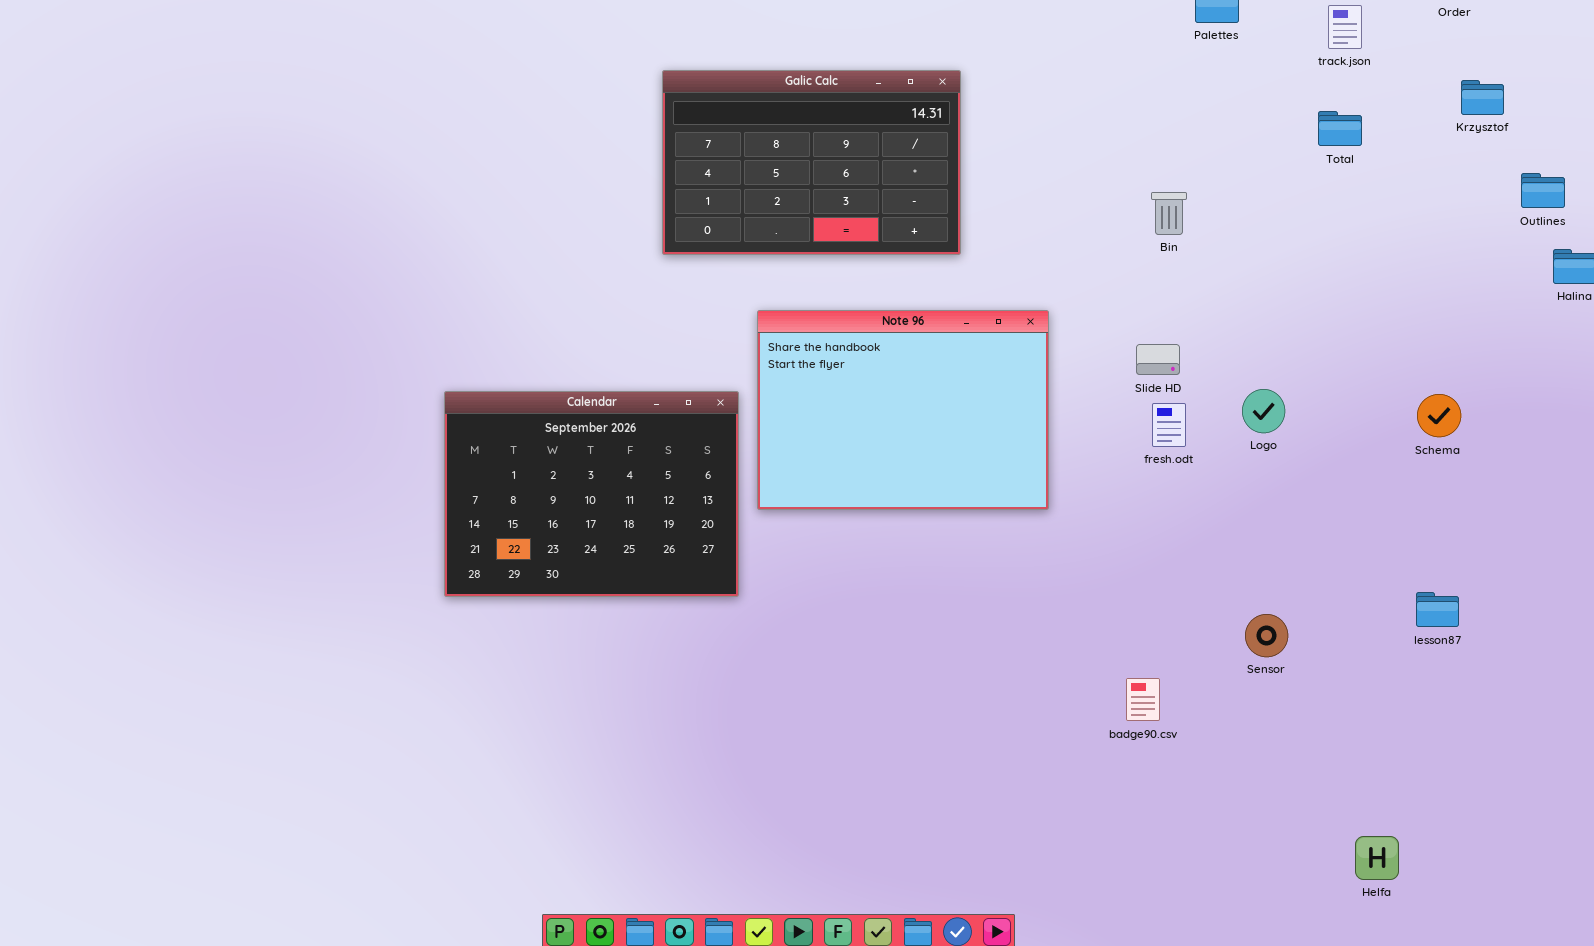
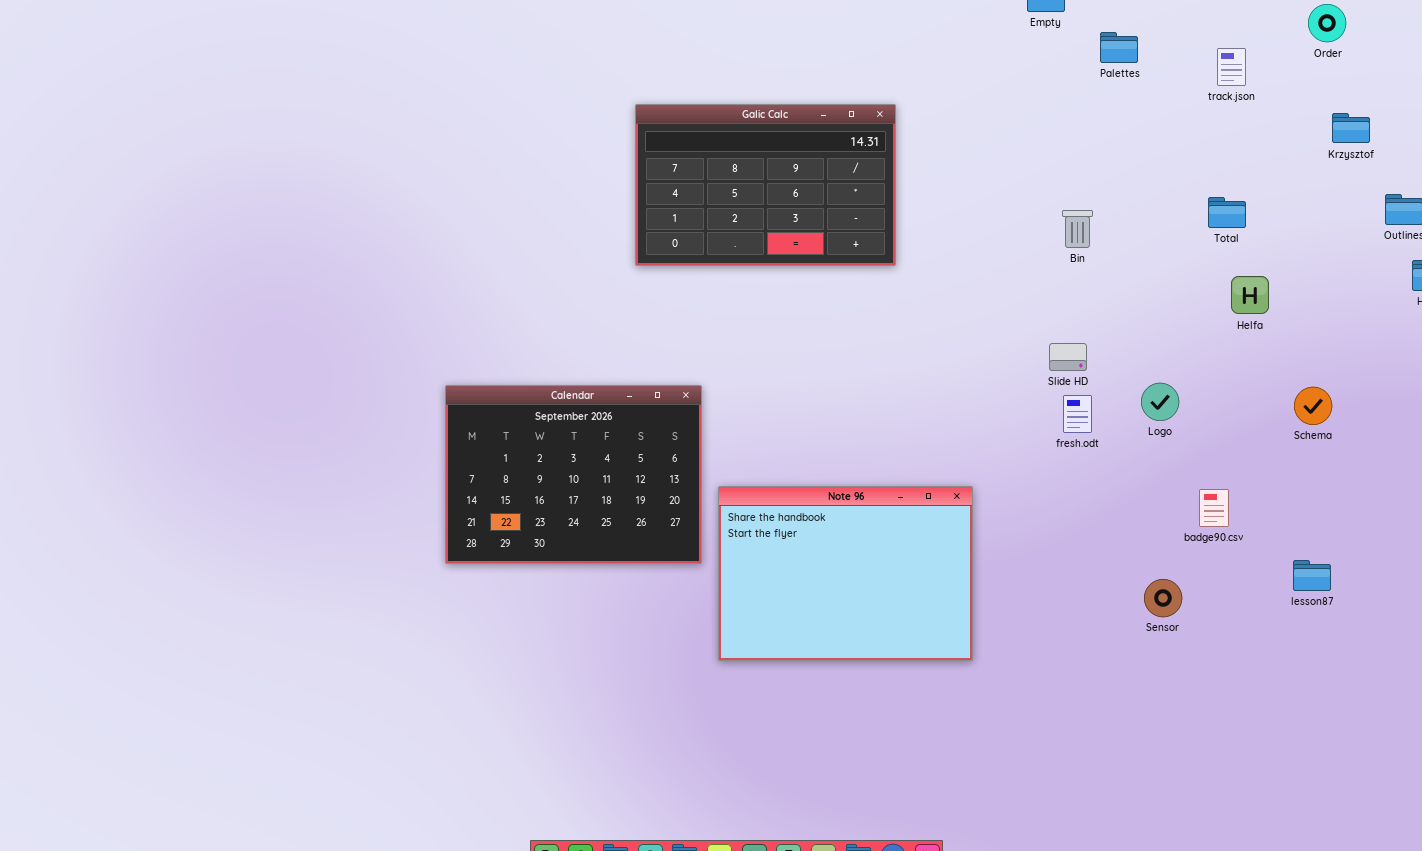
Total: [1318,111,1362,146] -> [1208,197,1246,228], moved
Note 96: [757,310,1049,510] -> [718,486,973,661], moved
badge90.csv: [1126,678,1160,721] -> [1199,489,1229,527], moved
Helfa: [1355,836,1399,880] -> [1231,276,1269,314], moved

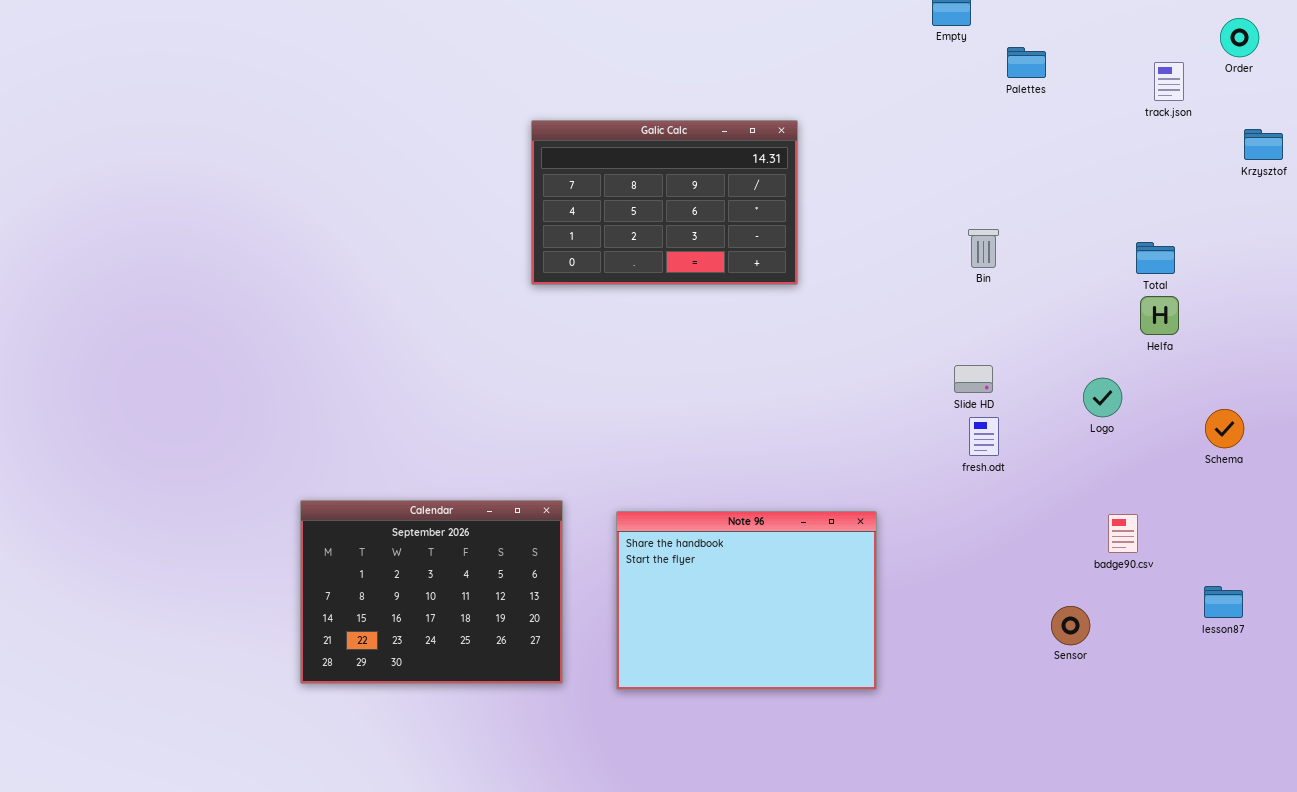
track.json: [1217,48,1246,86] -> [1154,62,1184,101], moved
Total: [1208,197,1246,228] -> [1136,242,1175,274], moved
Logo: [1141,383,1179,421] -> [1083,378,1122,417], moved
Calendar: [445,385,702,564] -> [300,500,563,684], moved

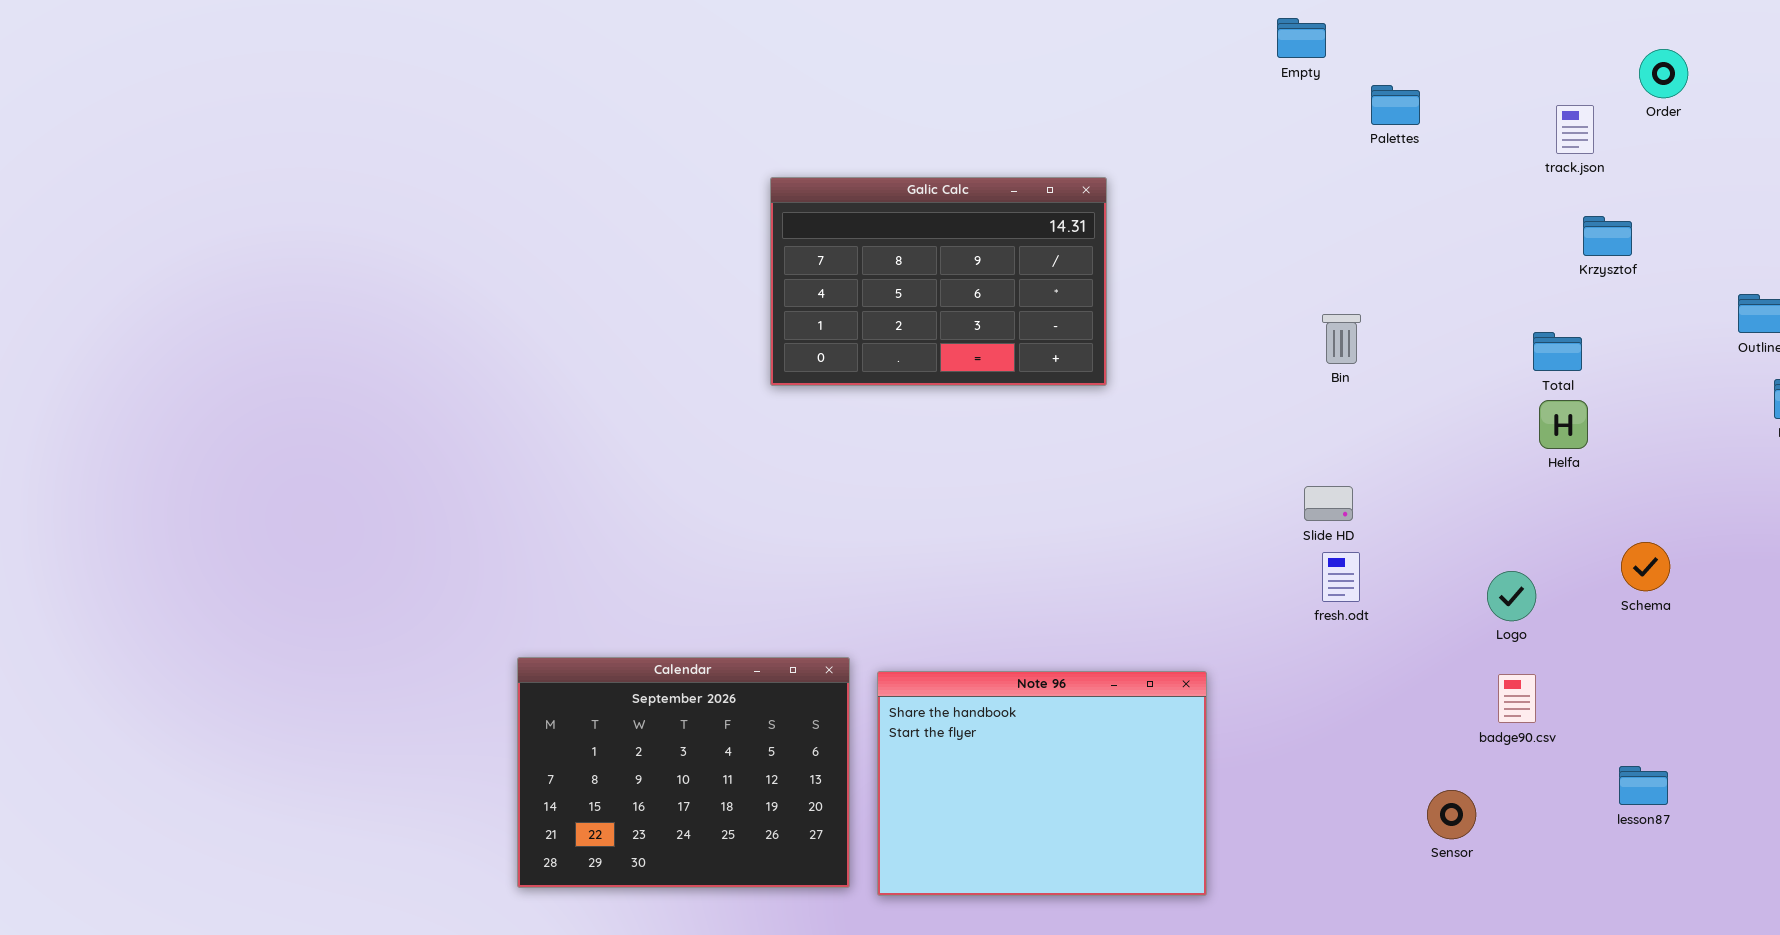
Krzysztof: [1244,129,1283,160] -> [1583,216,1632,256], moved
Logo: [1083,378,1122,417] -> [1487,571,1536,621], moved
Calendar: [300,500,563,684] -> [517,657,850,888], moved

